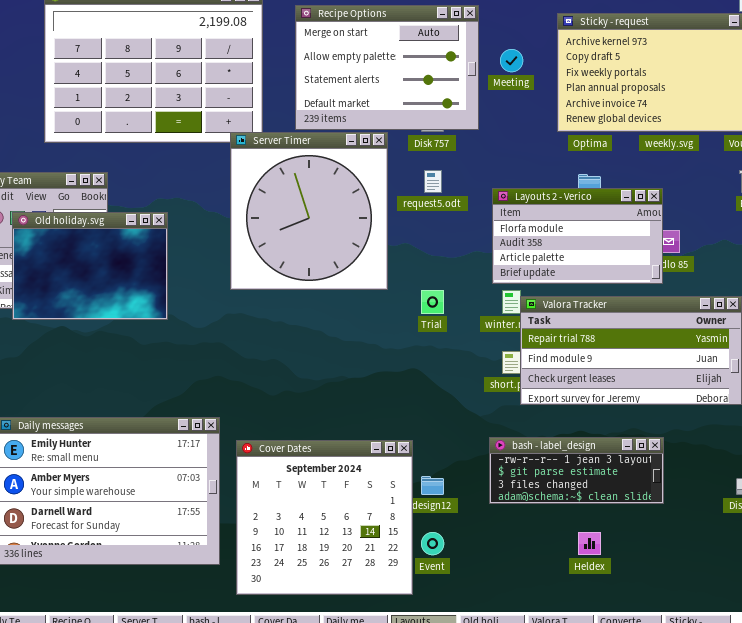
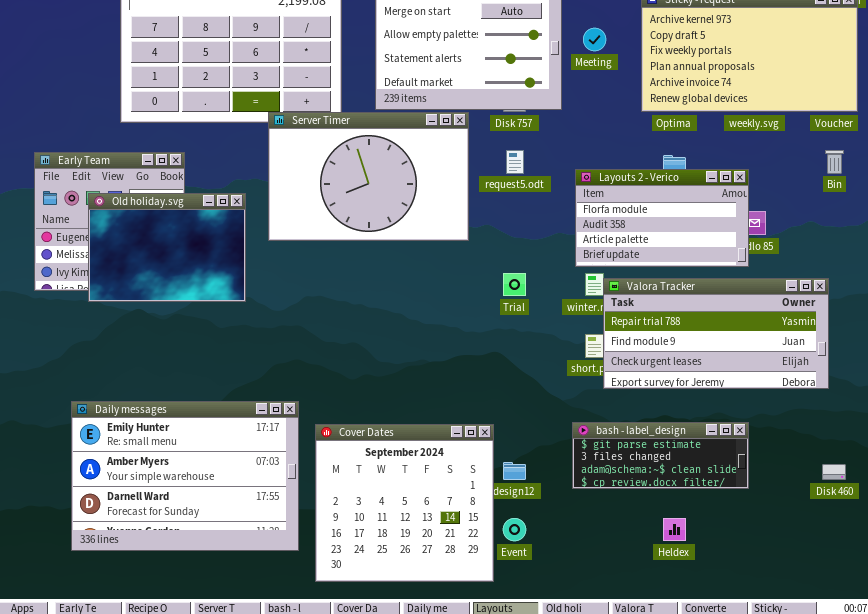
Server Timer: [230,132,388,290] -> [268,112,469,241], resized
bash - label_design: [489,437,664,504] -> [572,422,749,489], scrolled down 1 row

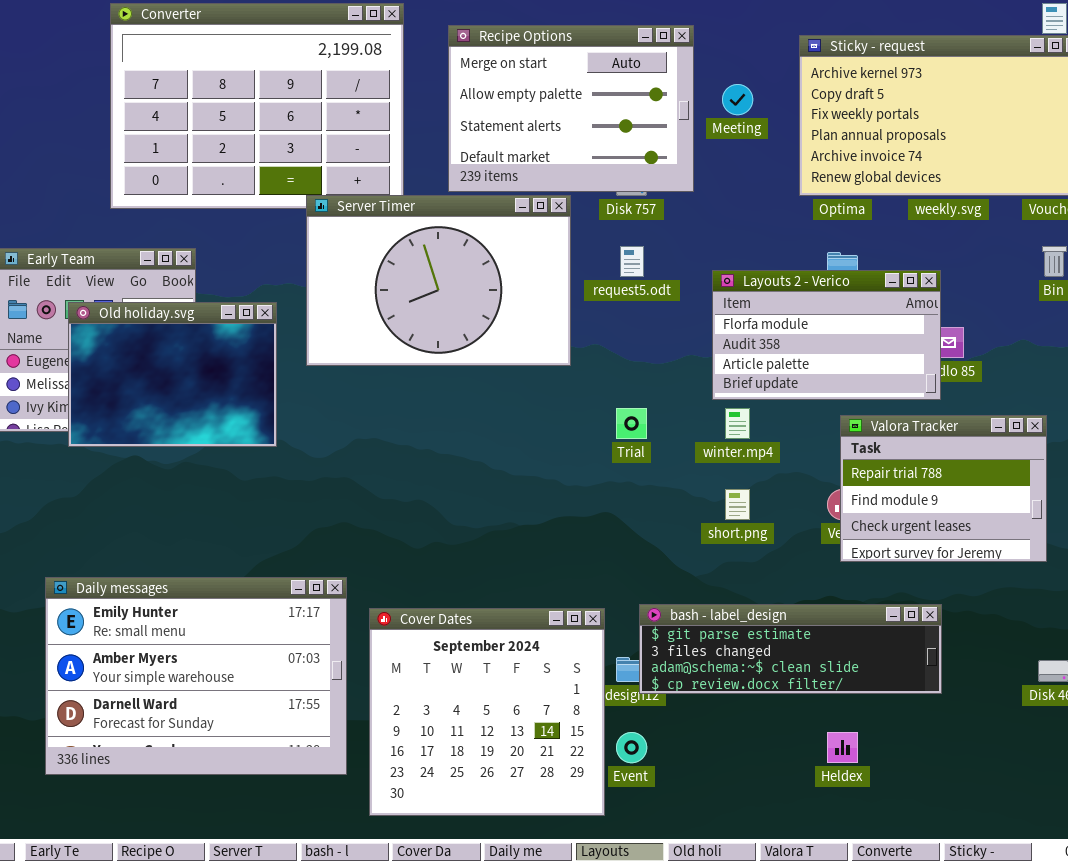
Valora Tracker: [603,278,829,389] -> [840,415,1047,562], resized
bash - label_design: [572,422,749,489] -> [639,604,942,694], resized

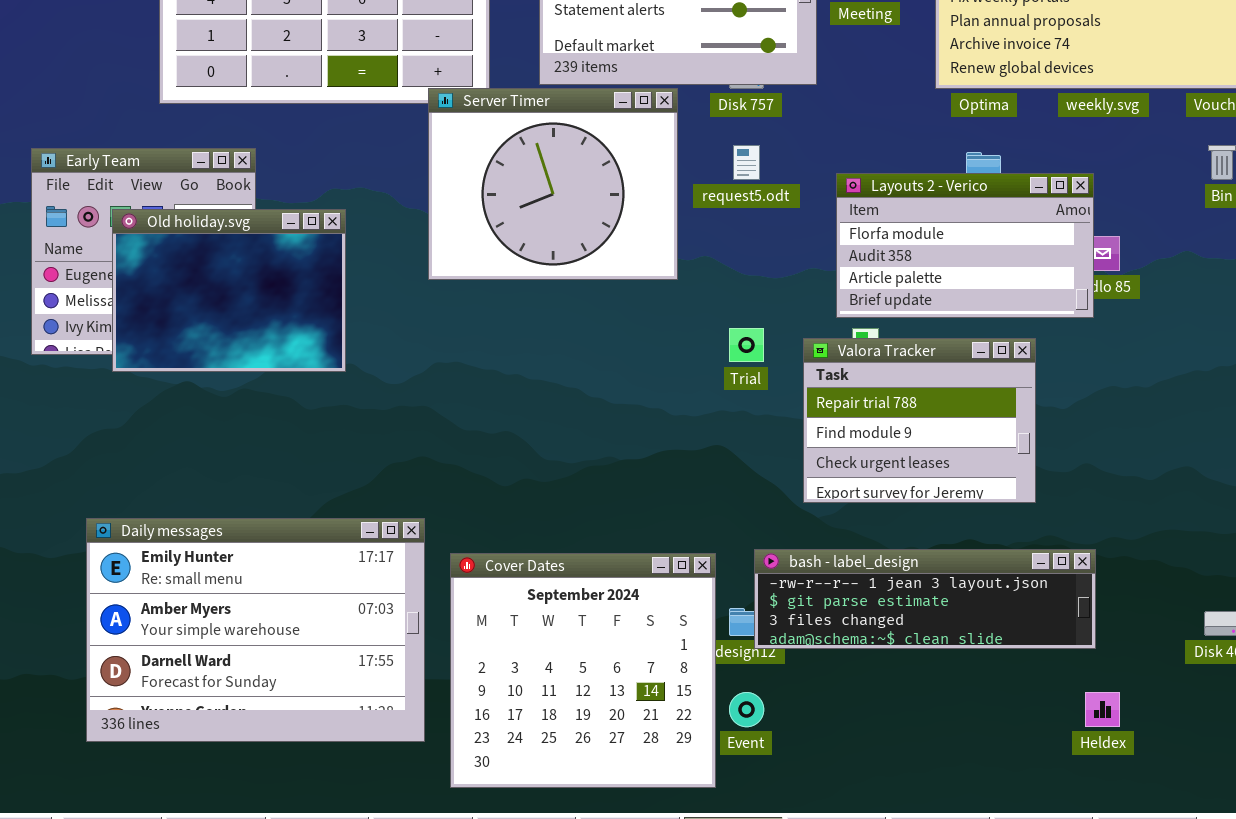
Server Timer: [306,195,571,366] -> [428,88,678,280], resized
Valora Tracker: [840,415,1047,562] -> [803,338,1036,503], moved
bash - label_design: [639,604,942,694] -> [754,549,1096,649], scrolled up 1 row
Heldex: [827,732,858,763] -> [1085,692,1120,727], moved

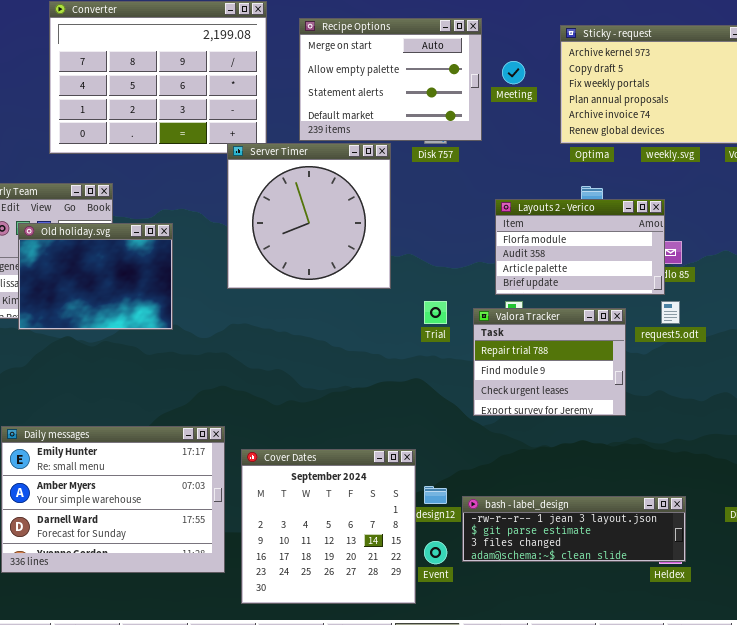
Server Timer: [428,88,678,280] -> [227,143,391,289], resized
request5.odt: [733,145,760,180] -> [661,301,680,324], moved
bash - label_design: [754,549,1096,649] -> [462,496,686,562], moved

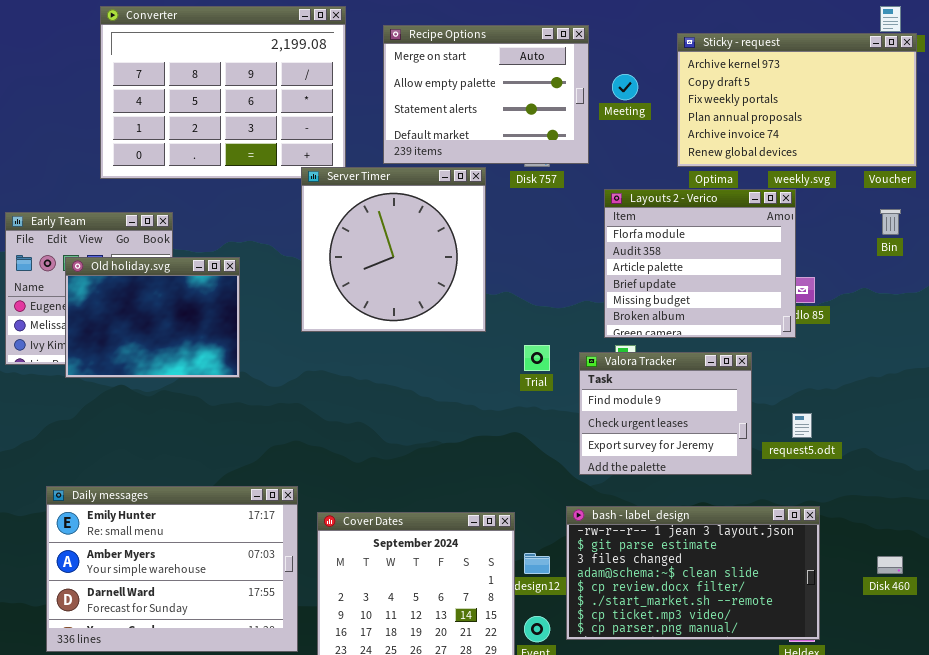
Layouts 2 - Verico: [495,199,665,295] -> [604,189,796,338], resized
request5.odt: [661,301,680,324] -> [792,413,812,438], moved
Valora Tracker: [473,308,626,416] -> [579,352,752,475], scrolled down 1 row
bash - label_design: [462,496,686,562] -> [566,506,820,640], resized

